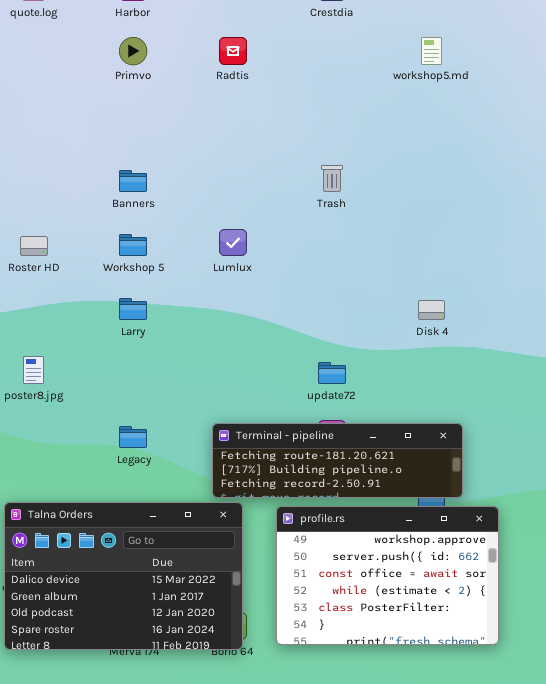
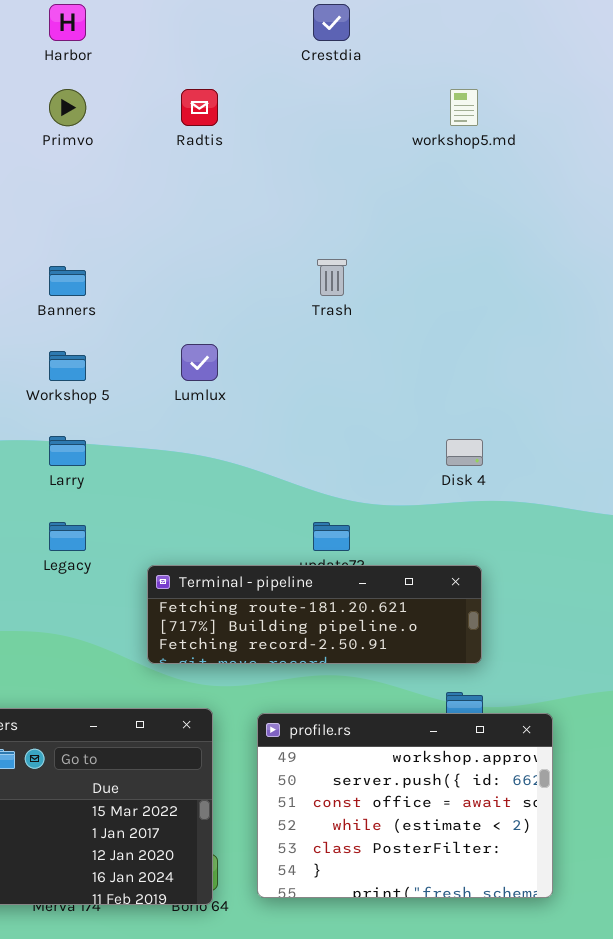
Terminal - pipeline: [212,423,463,498] -> [147,565,482,664], moved
Legacy: [119,426,147,448] -> [49,522,86,551], moved

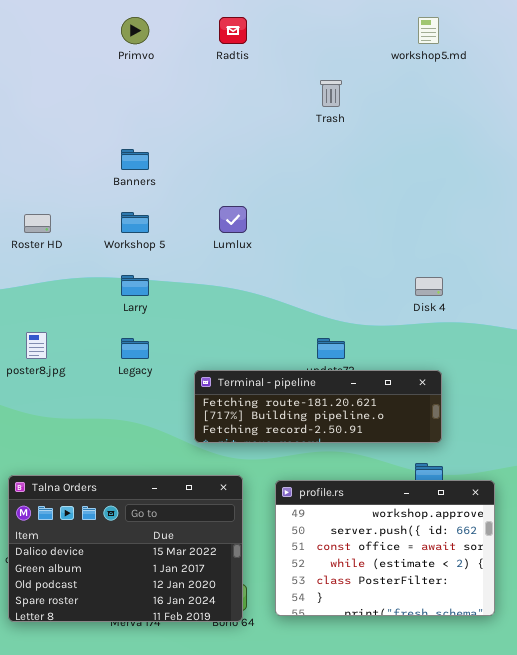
Trash: [317,259,347,296] -> [320,80,342,107], moved

